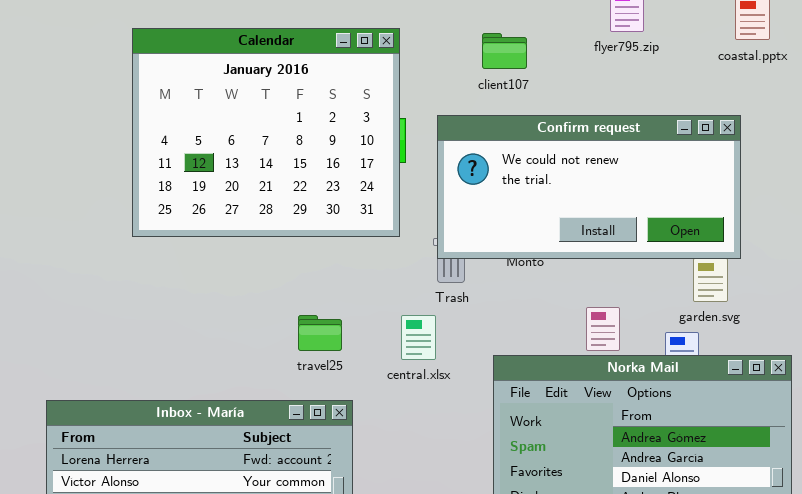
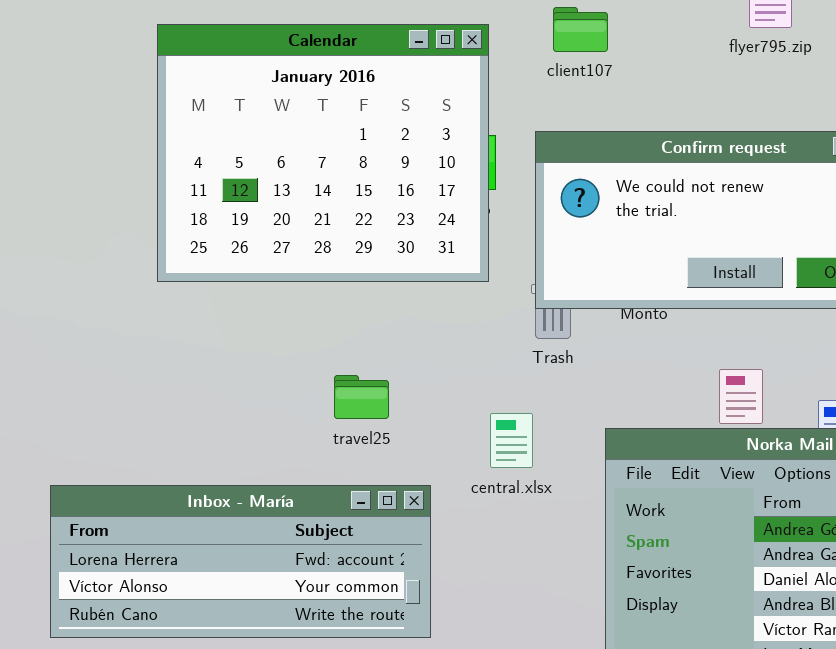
client107: [482,33,527,69] -> [553,7,608,52], moved
travel25: [298,315,342,351] -> [334,375,389,419], moved
central.xlsx: [401,315,436,360] -> [490,413,533,468], moved

